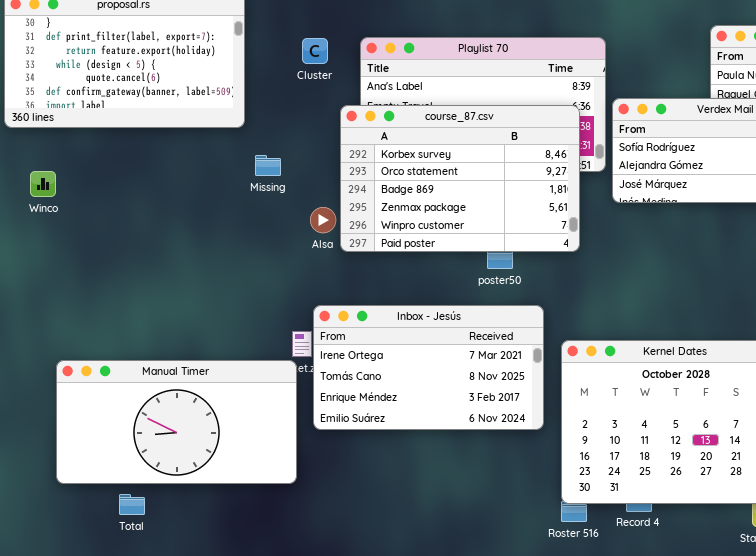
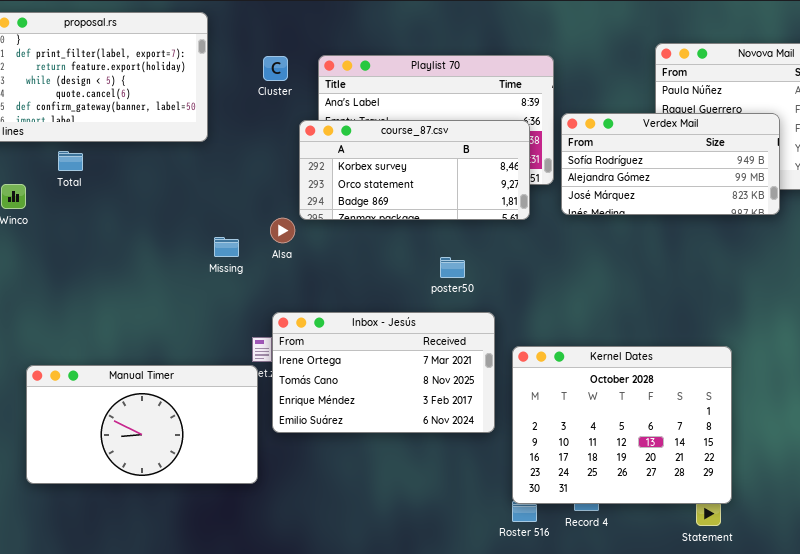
course_87.csv: [340,105,580,252] -> [299,120,530,220], resized
Missing: [255,155,281,176] -> [214,237,239,257], moved
Total: [119,494,145,515] -> [58,151,83,171], moved

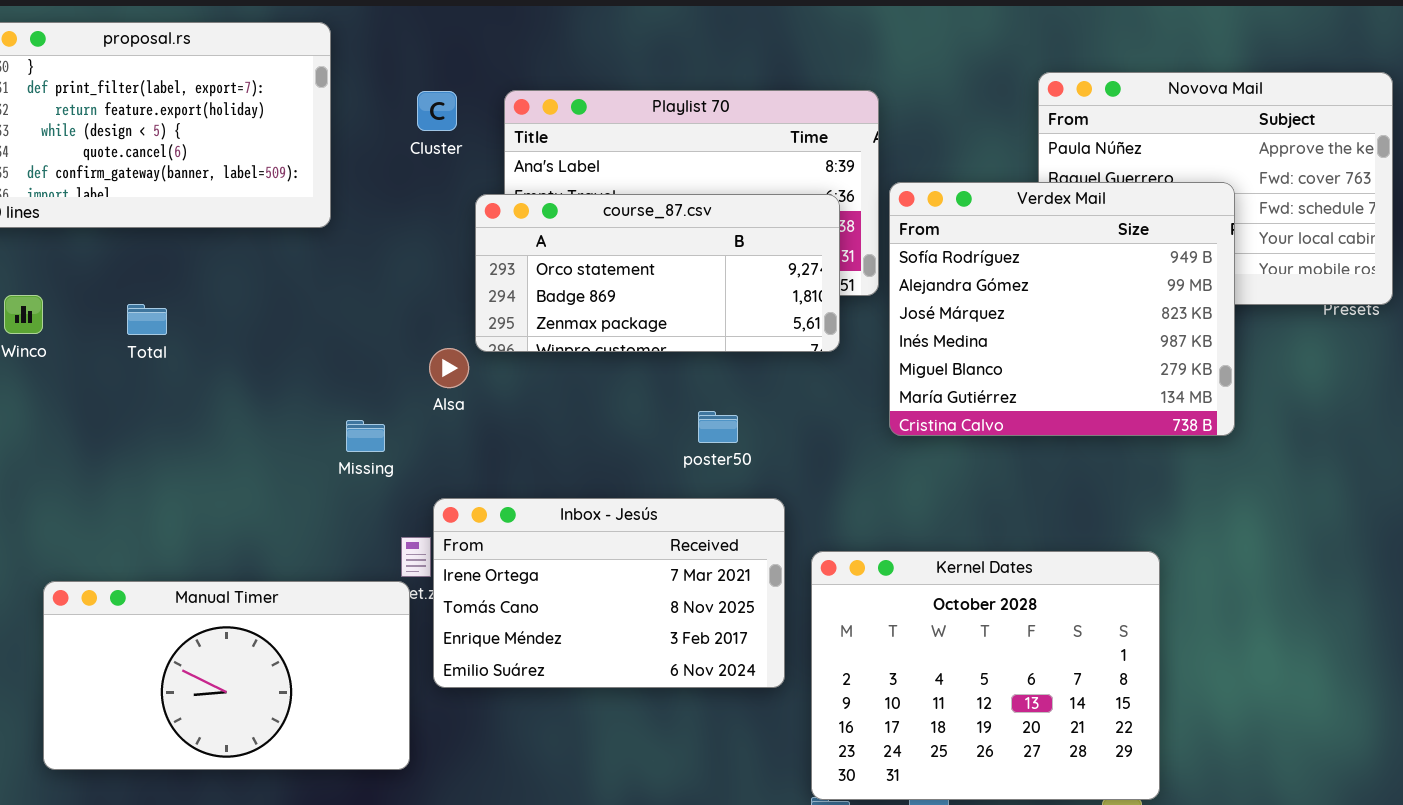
Verdex Mail: [561,113,780,215] -> [889,182,1235,436], resized
course_87.csv: [299,120,530,220] -> [475,194,840,352], scrolled down 1 row
Total: [58,151,83,171] -> [127,304,167,335], moved
Missing: [214,237,239,257] -> [346,420,385,452], moved

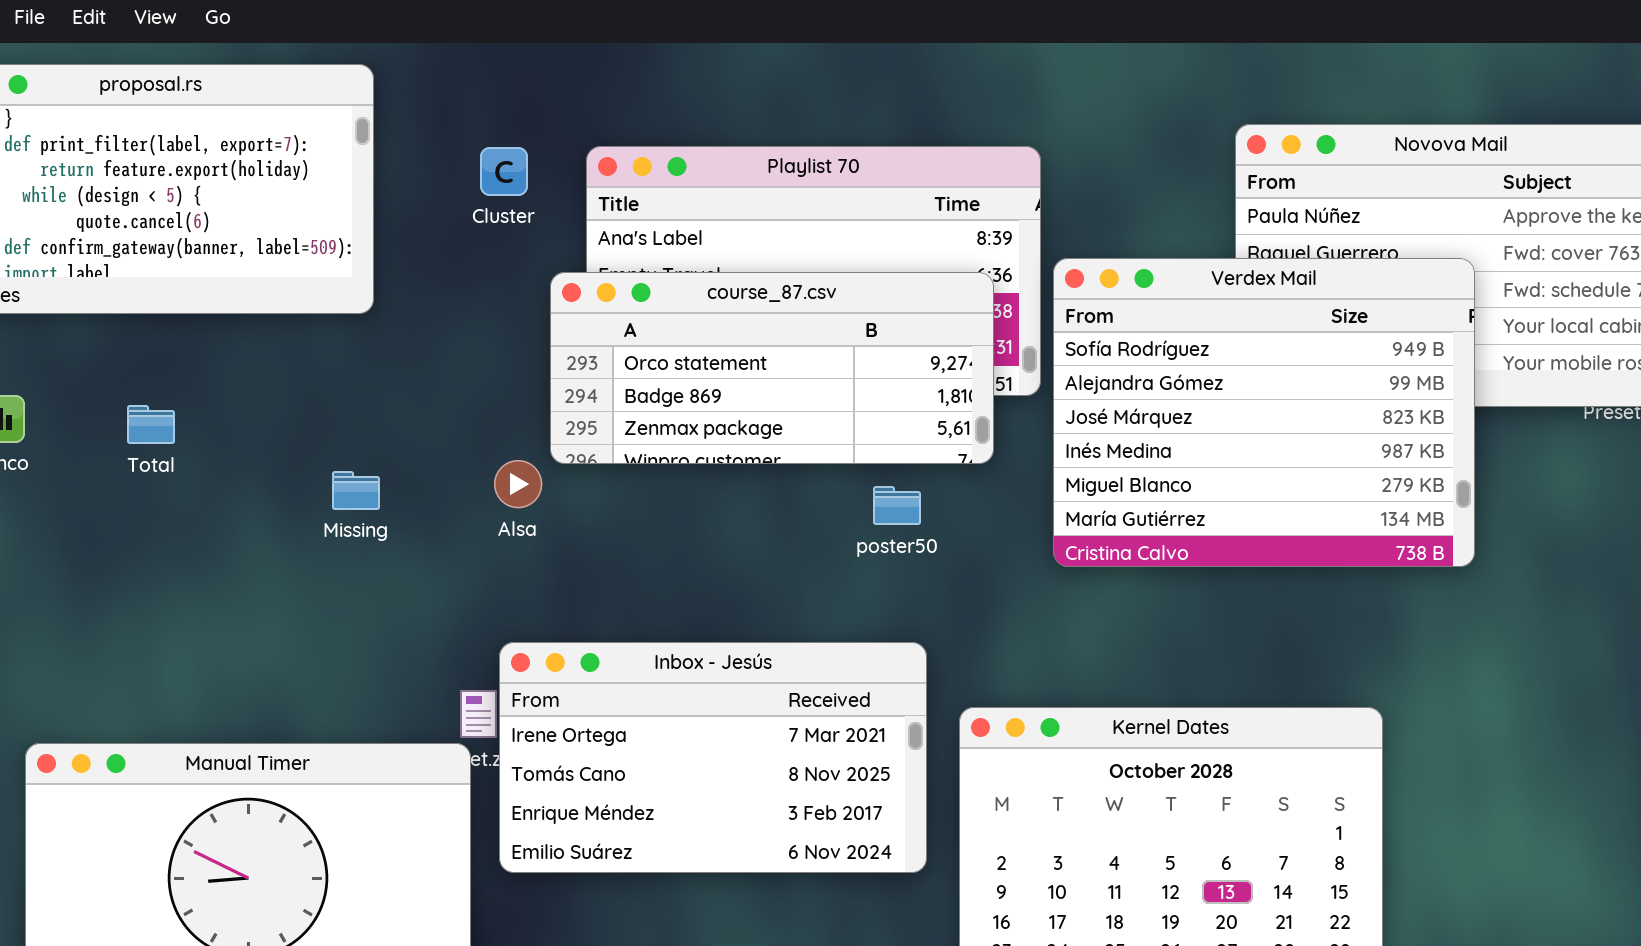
poster50: [698,411,738,443] -> [873,486,921,525], moved
Missing: [346,420,385,452] -> [332,471,380,510], moved

